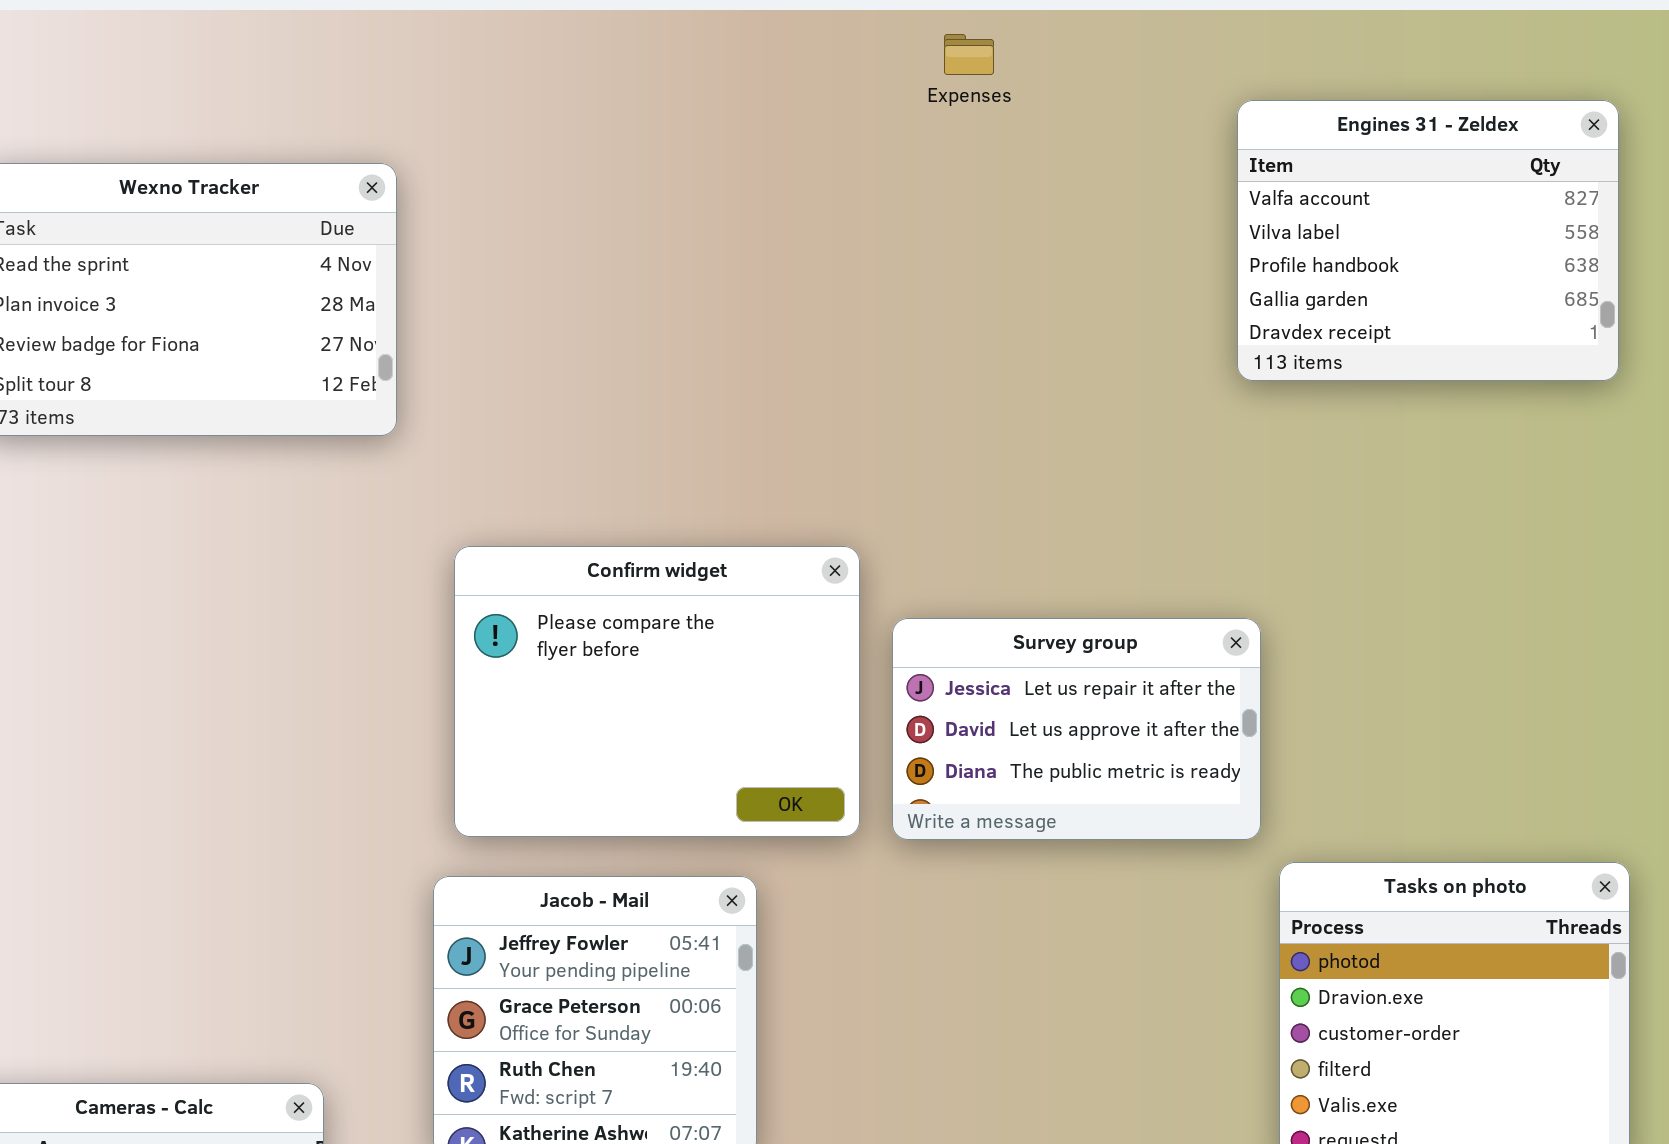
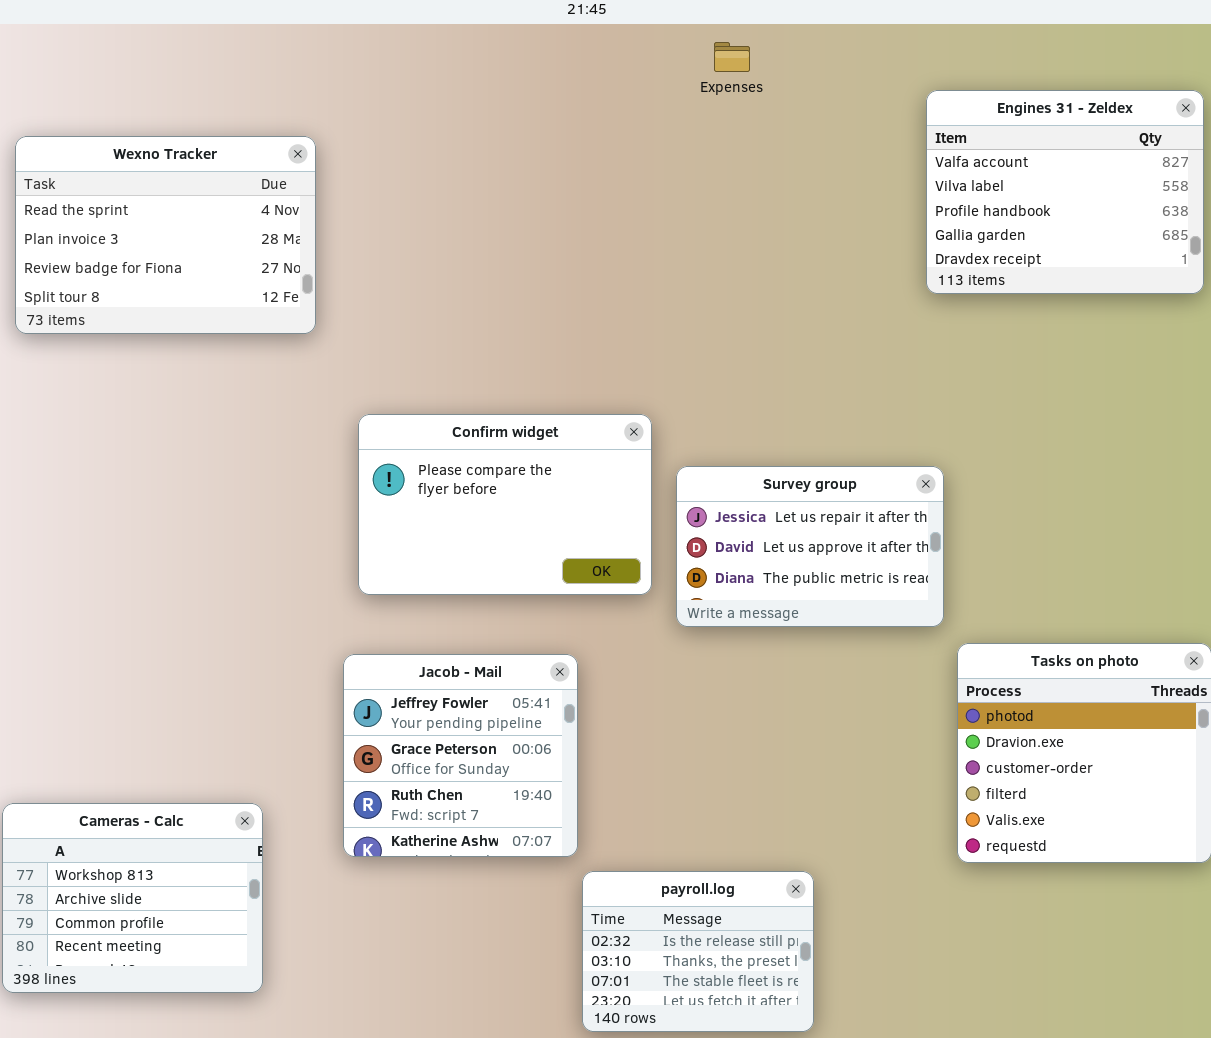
Confirm widget: [454,546,860,837] -> [358,414,652,595], resized

